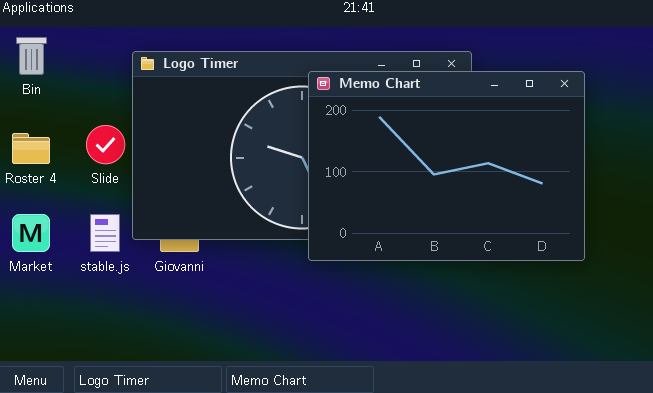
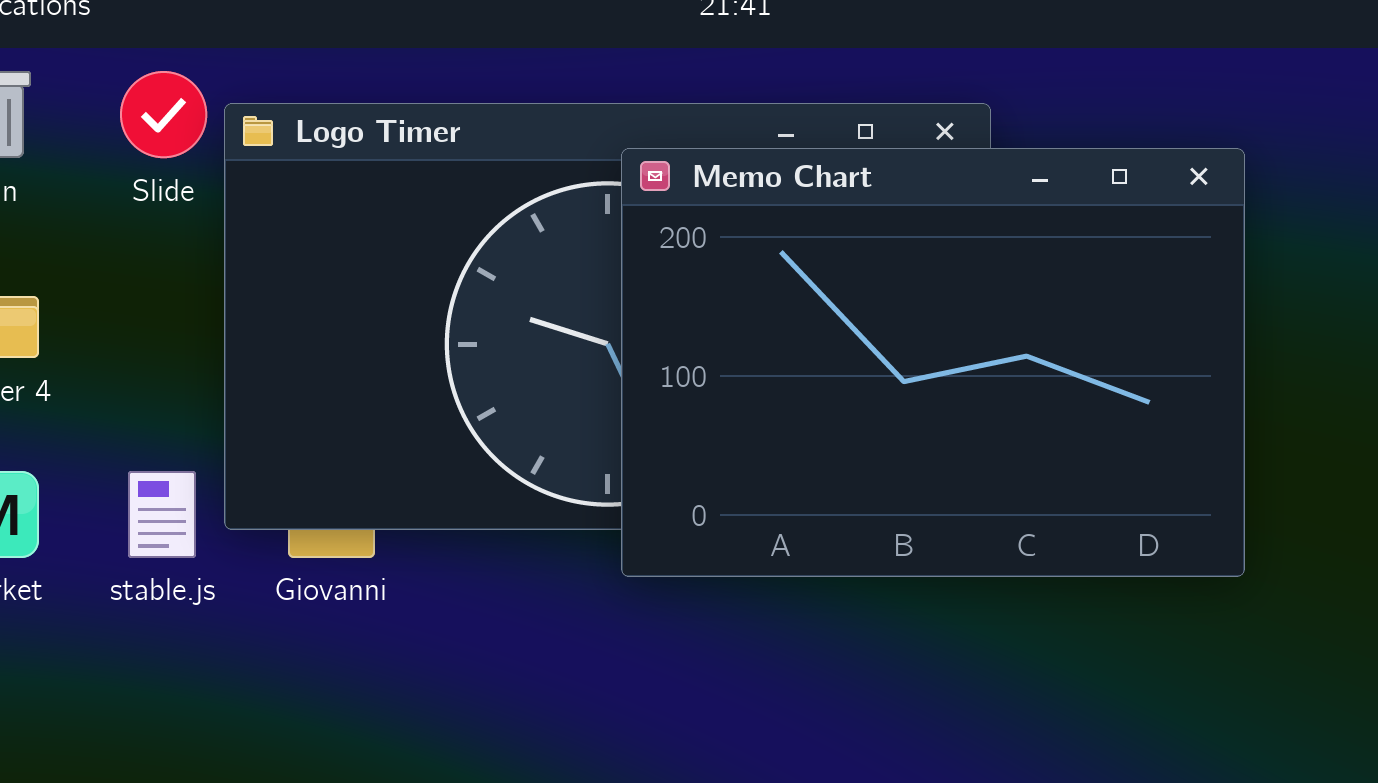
Slide: [86,125,125,164] -> [120,71,207,158], moved

